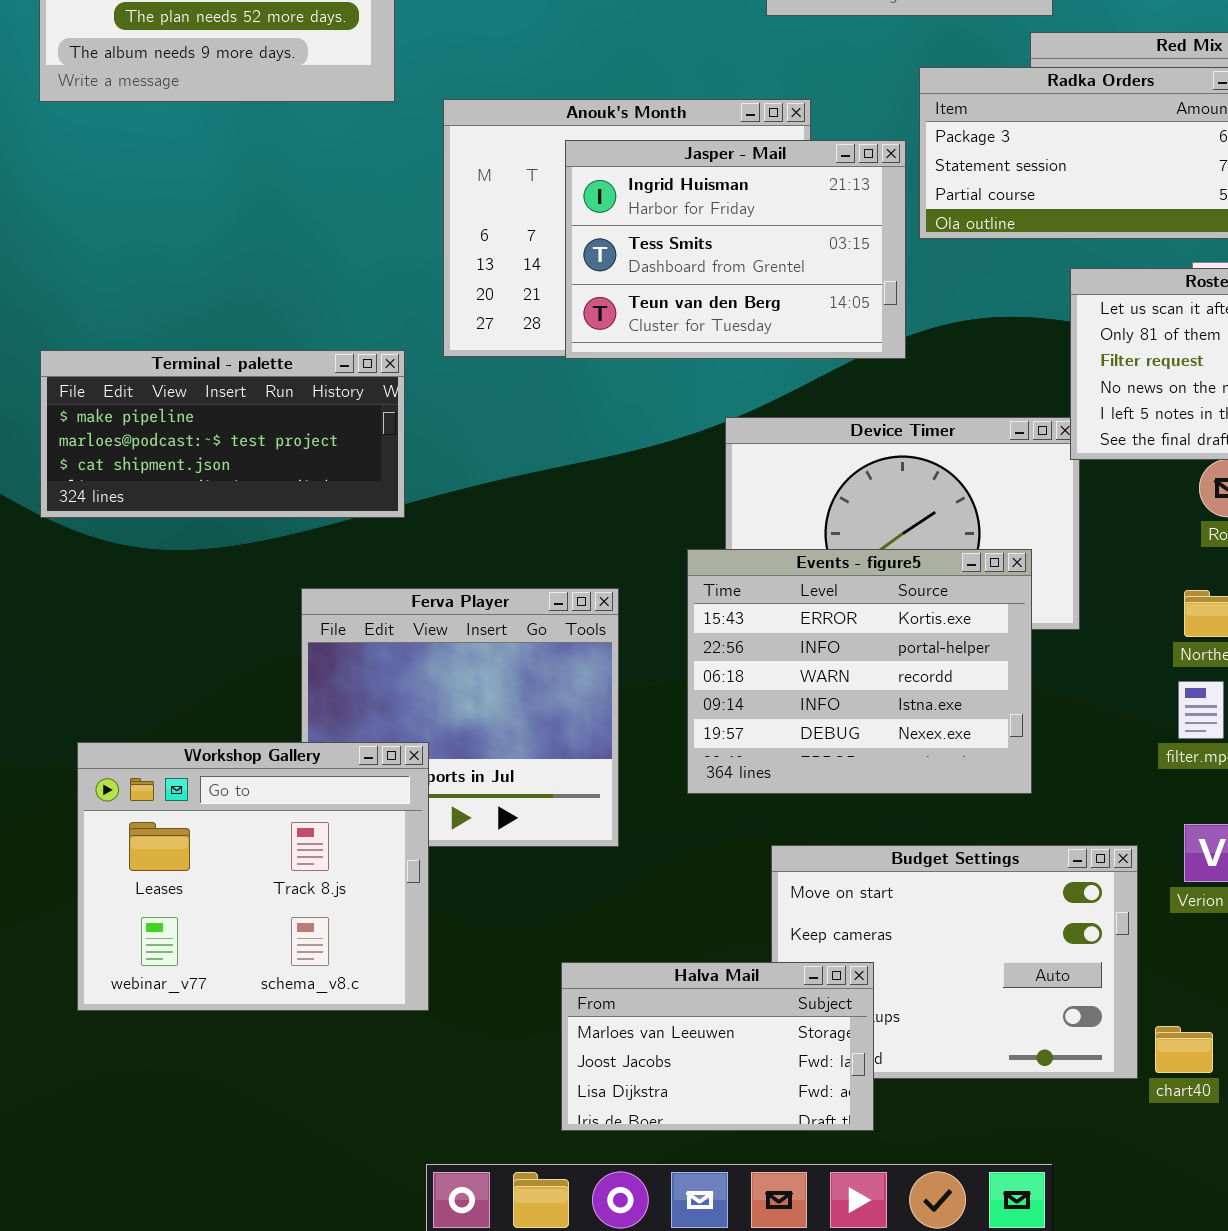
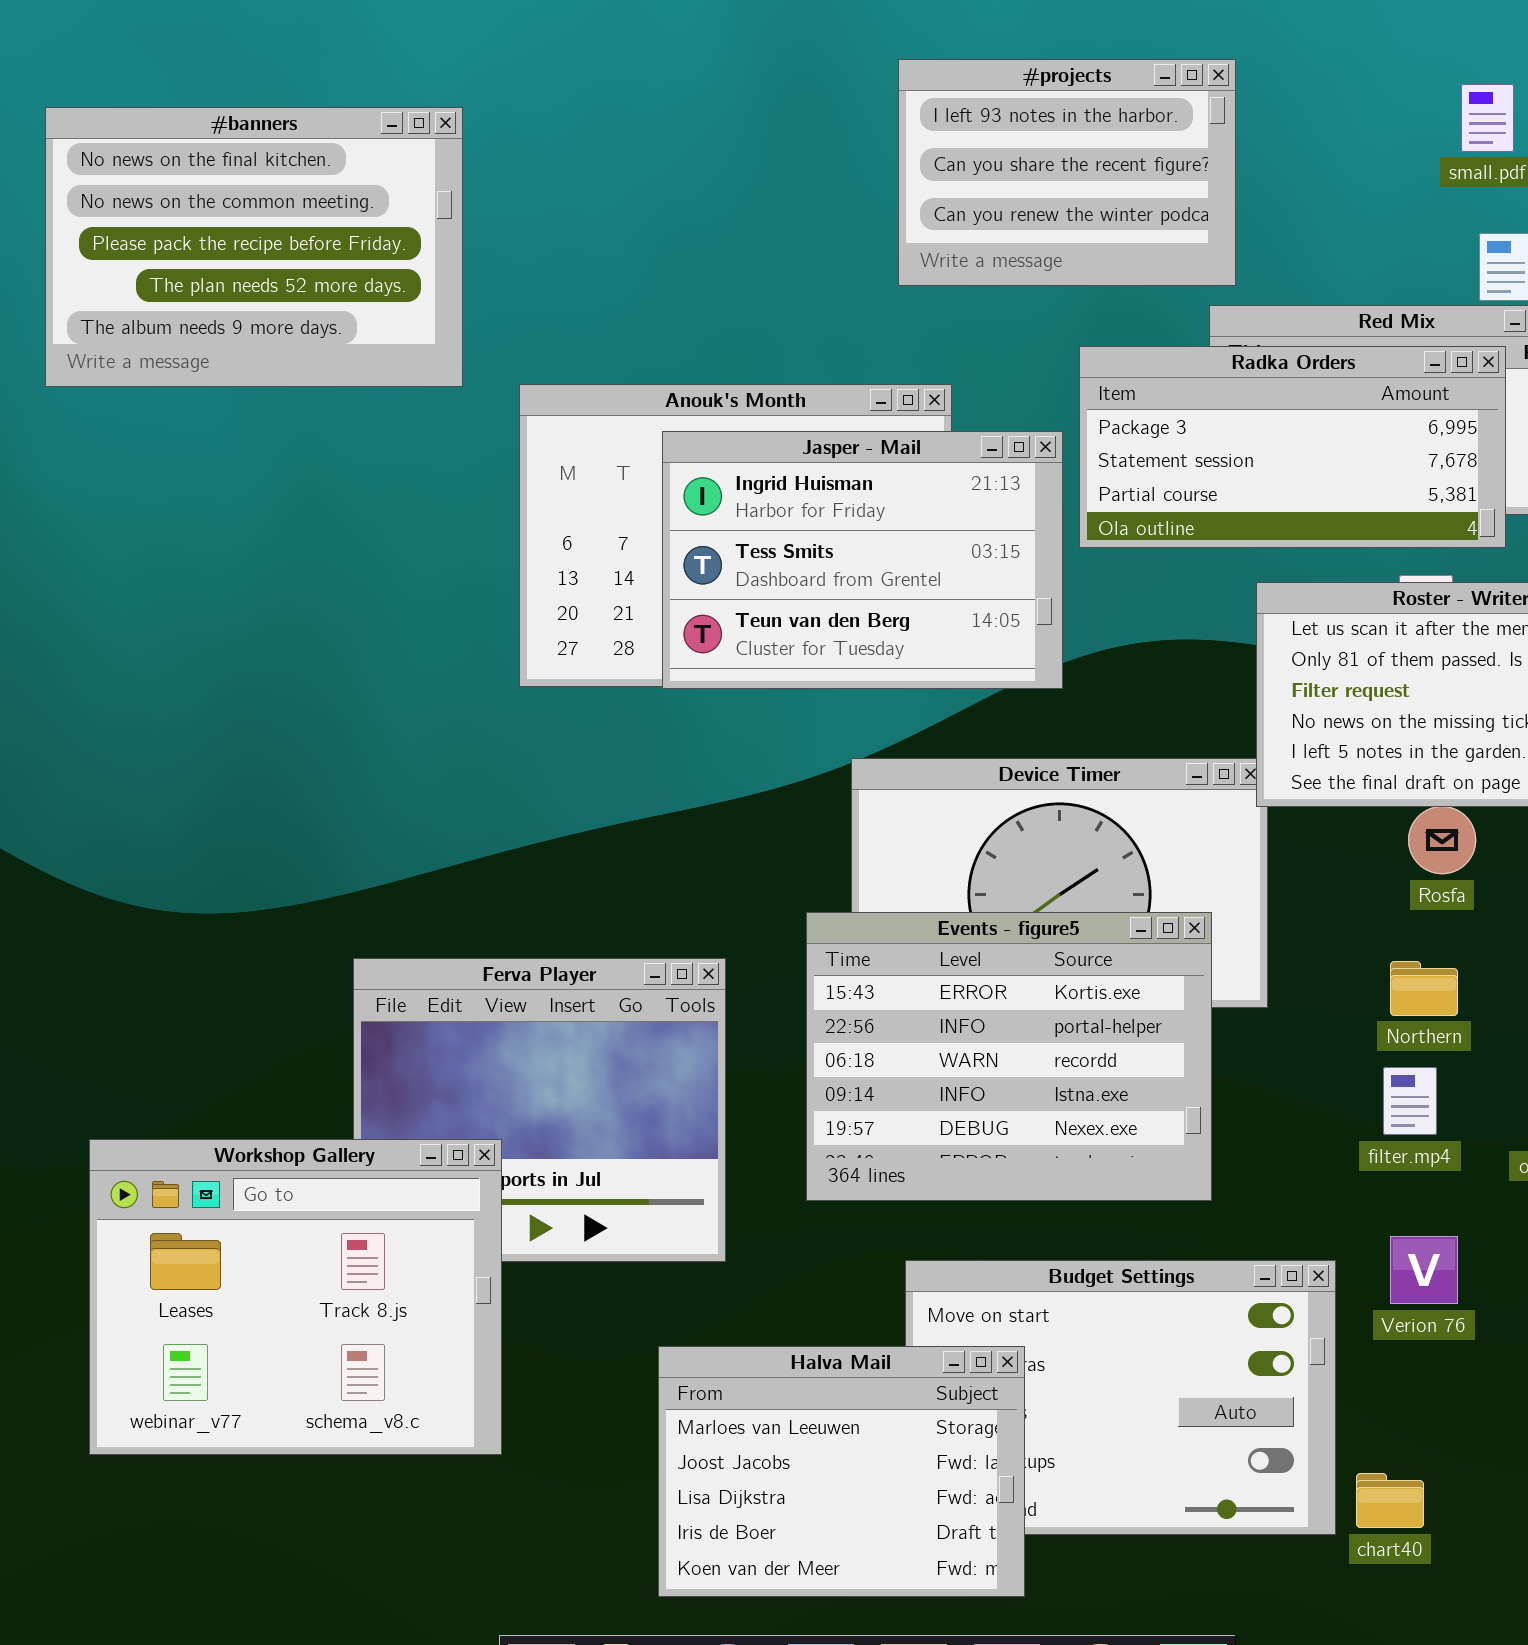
Terminal - palette: [40,350,405,518] -> none, closed
Halva Mail: [561,962,874,1131] -> [658,1346,1025,1597], resized

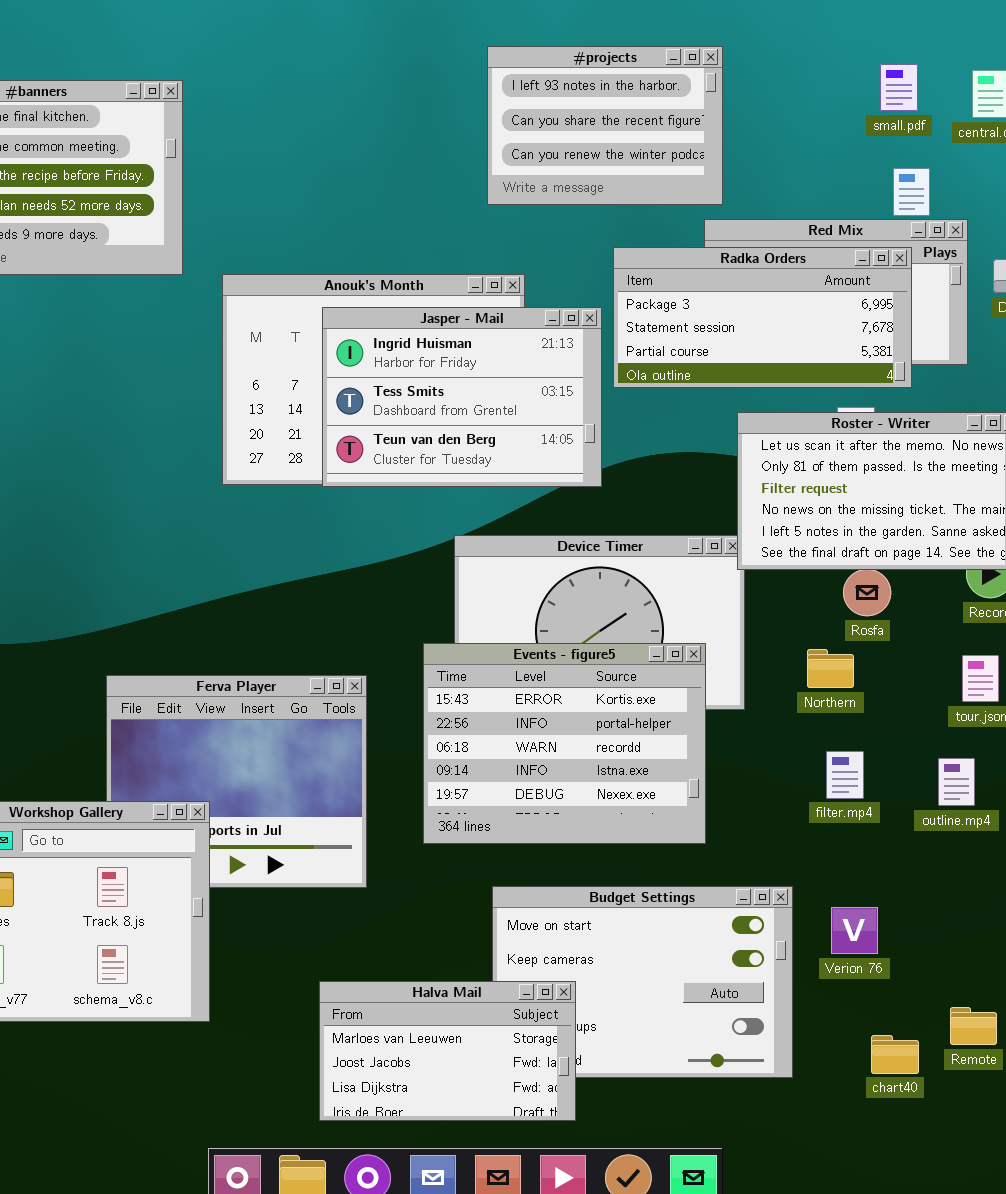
Northern: [1390,961,1458,1016] -> [807,649,854,688], moved
Verion 76: [1390,1236,1458,1304] -> [831,907,878,954], moved
Halva Mail: [658,1346,1025,1597] -> [319,981,576,1121], resized
chart40: [1356,1473,1424,1528] -> [871,1035,919,1074], moved

